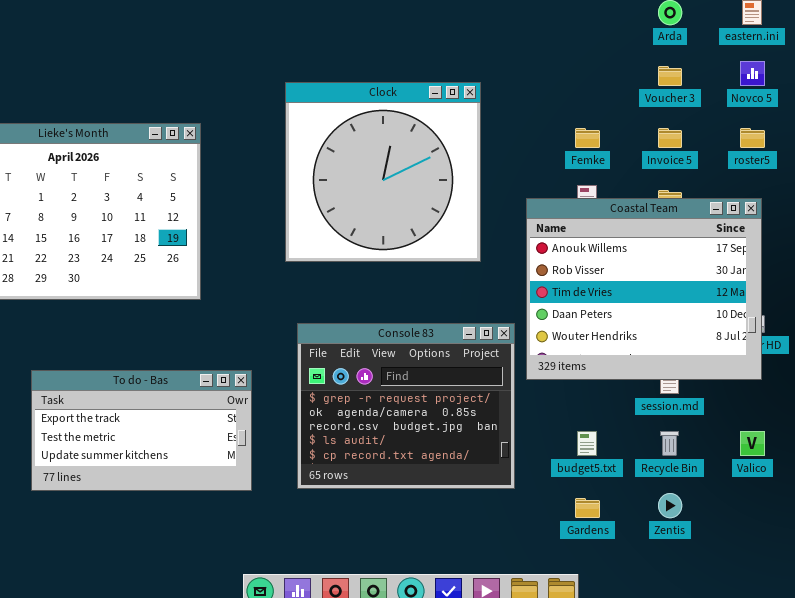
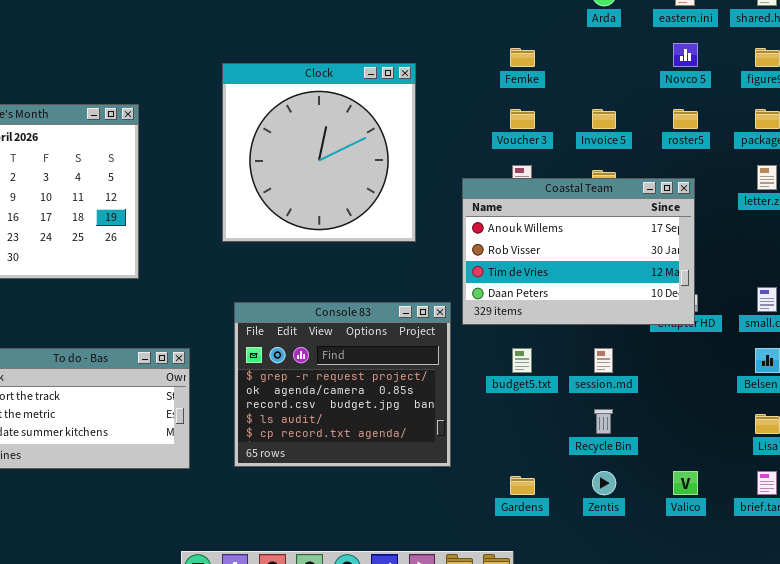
Voucher 3: [658,66,682,86] -> [510,109,535,129], moved
Femke: [575,128,600,148] -> [510,48,535,67], moved
Coastal Team: [526,198,762,380] -> [462,178,695,325], resized
budget5.txt: [577,431,597,456] -> [512,348,532,373], moved
Valico: [740,431,765,456] -> [673,471,698,495], moved

